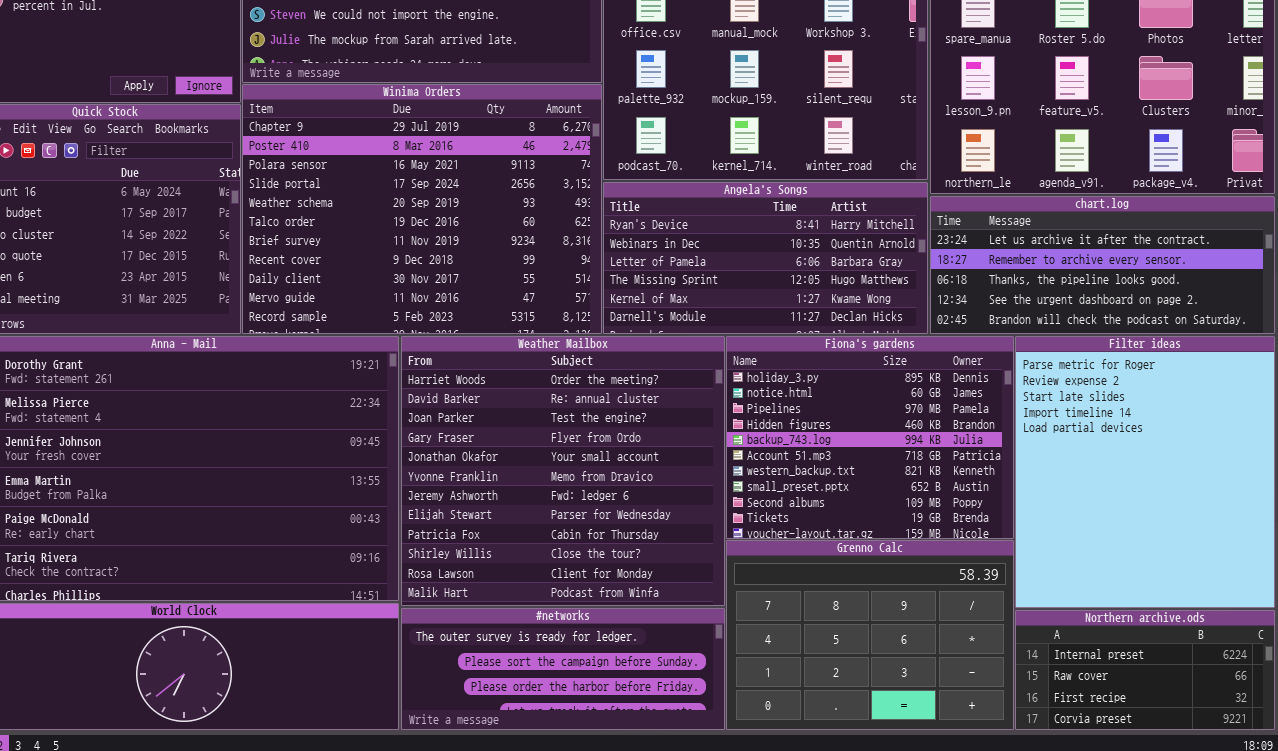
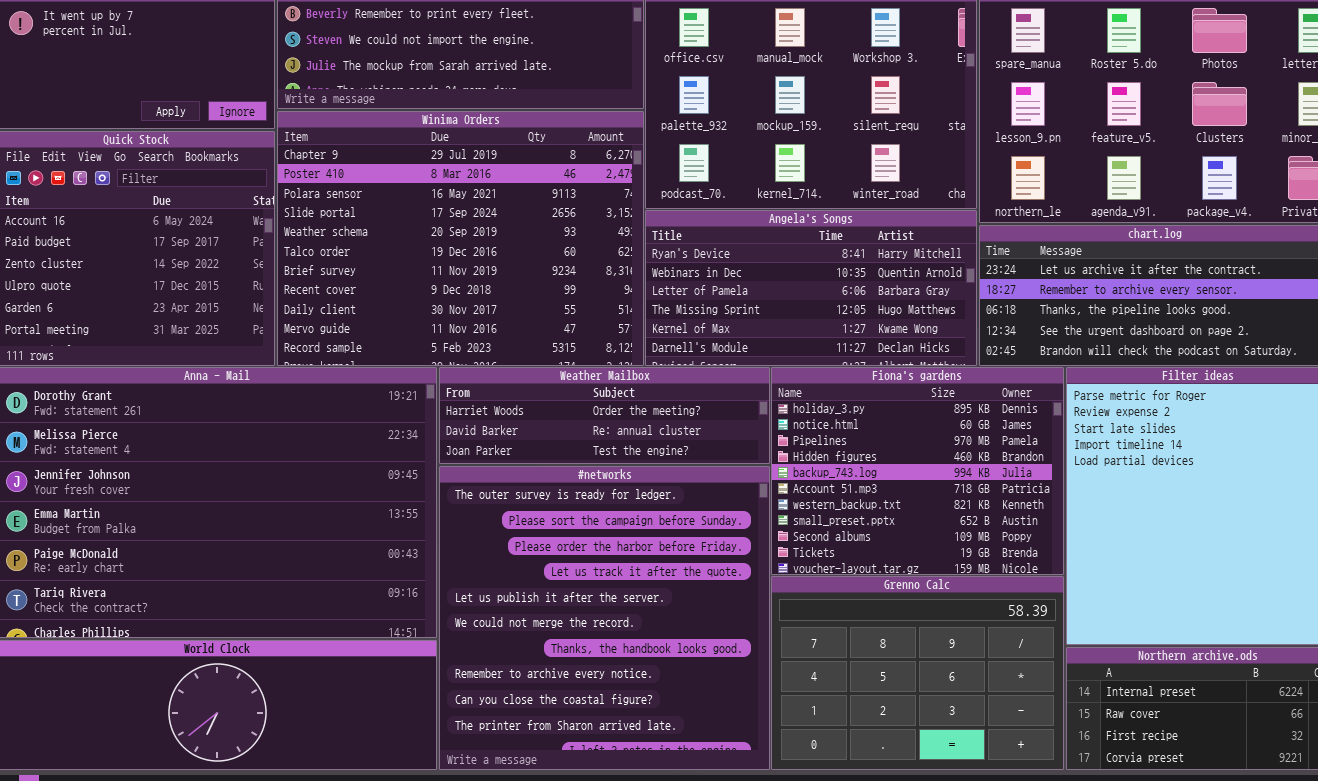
Weather Mailbox: [401,336,725,606] -> [439,367,770,464], resized
#networks: [401,608,725,730] -> [439,466,770,770], resized

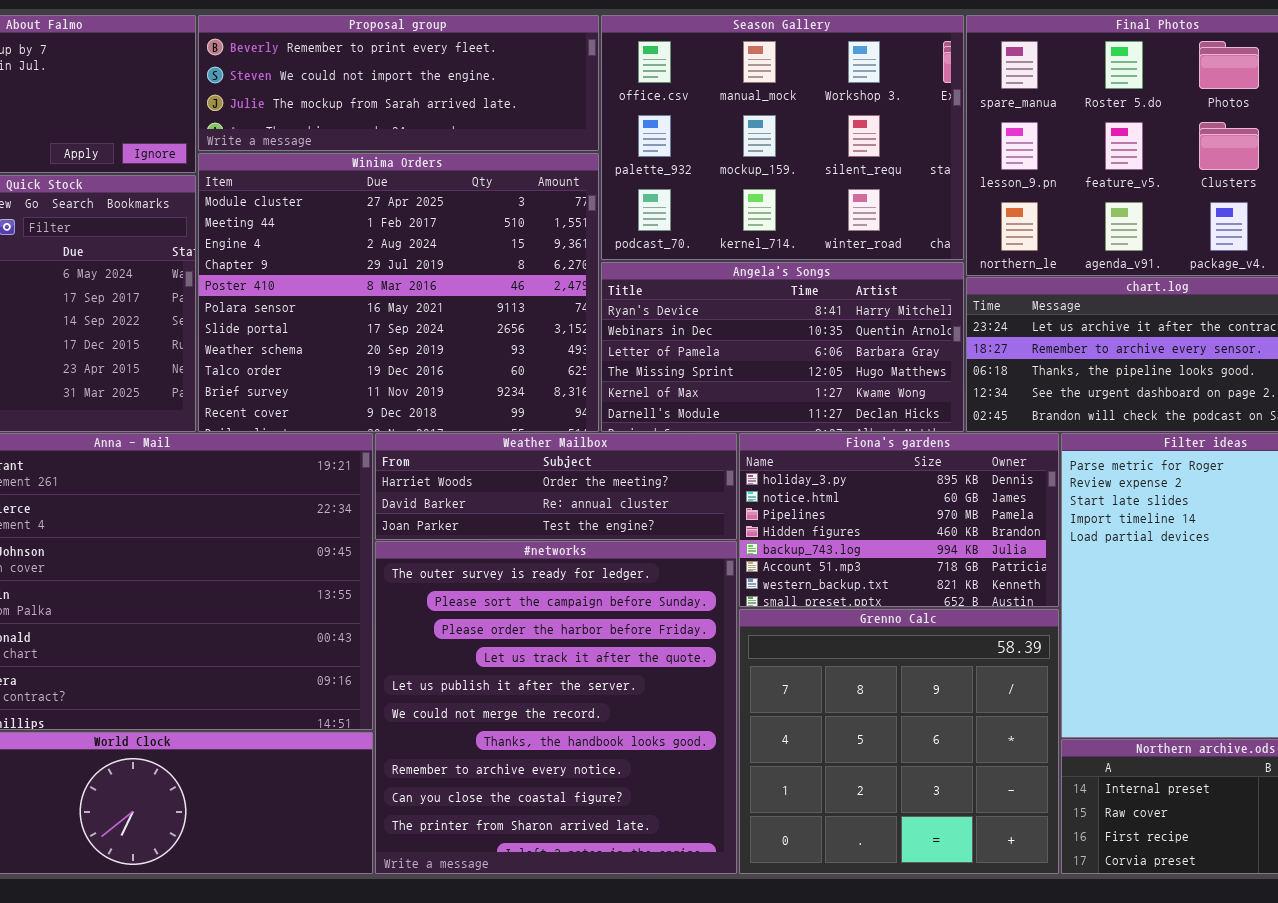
Winima Orders: [277,111,644,366] -> [198,153,599,432], scrolled up 3 rows
Fiona's gardens: [771,367,1064,575] -> [739,433,1059,607], resized
Grenno Calc: [771,576,1064,770] -> [739,609,1059,874], resized

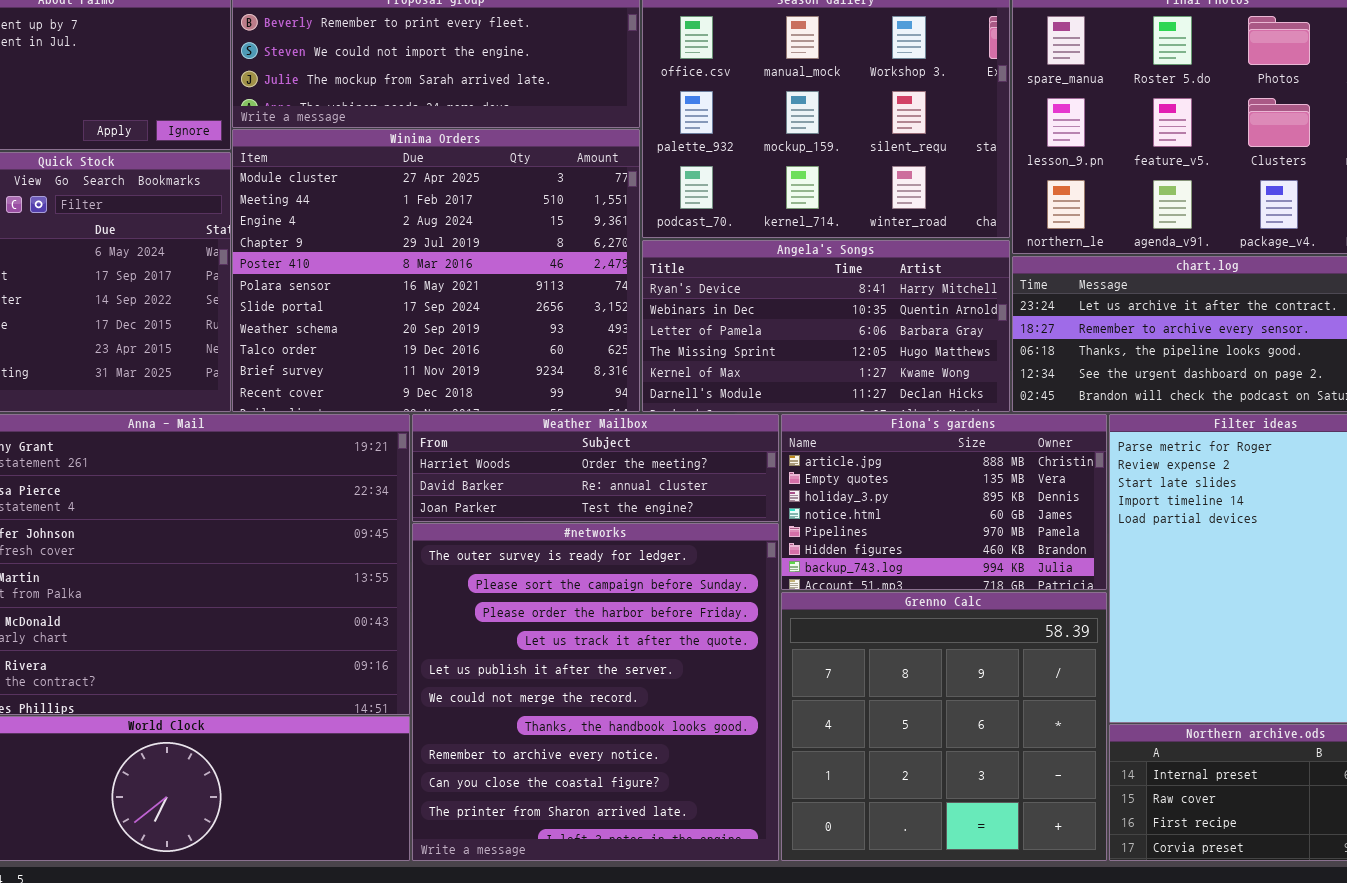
Fiona's gardens: [739,433,1059,607] -> [781,414,1107,590], scrolled up 2 rows

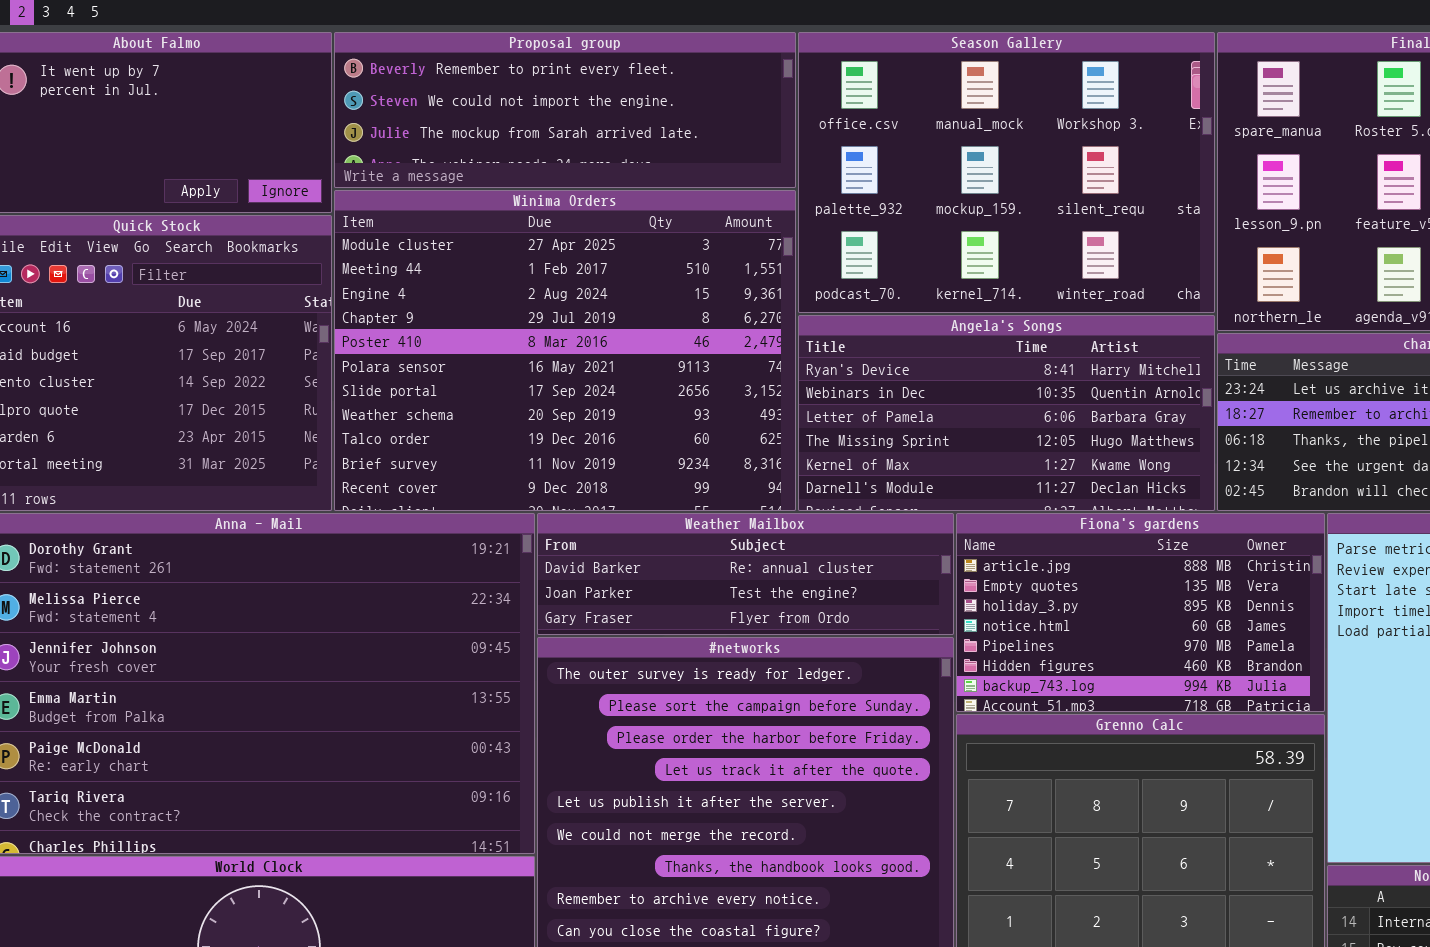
Weather Mailbox: [412,414,779,522] -> [537,513,954,635], scrolled down 1 row

